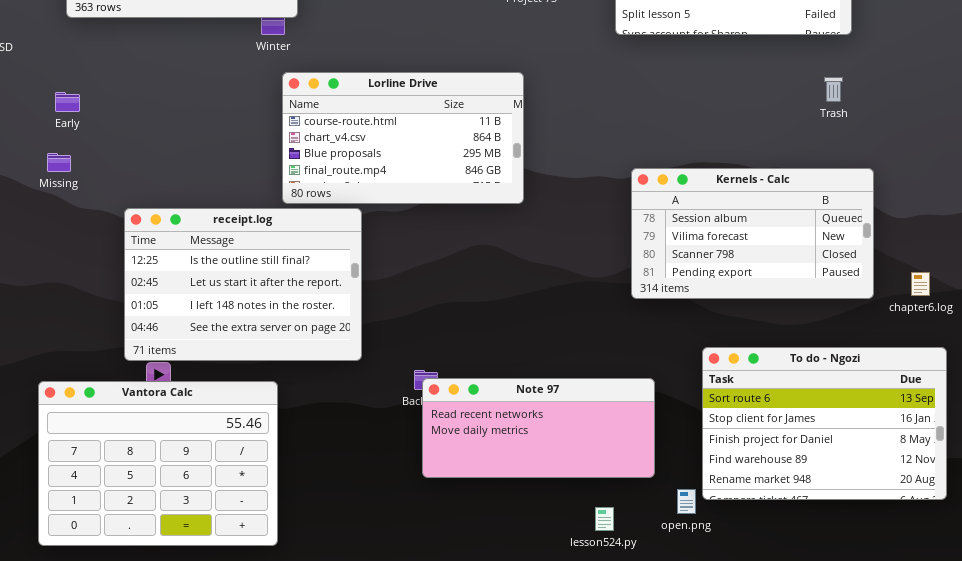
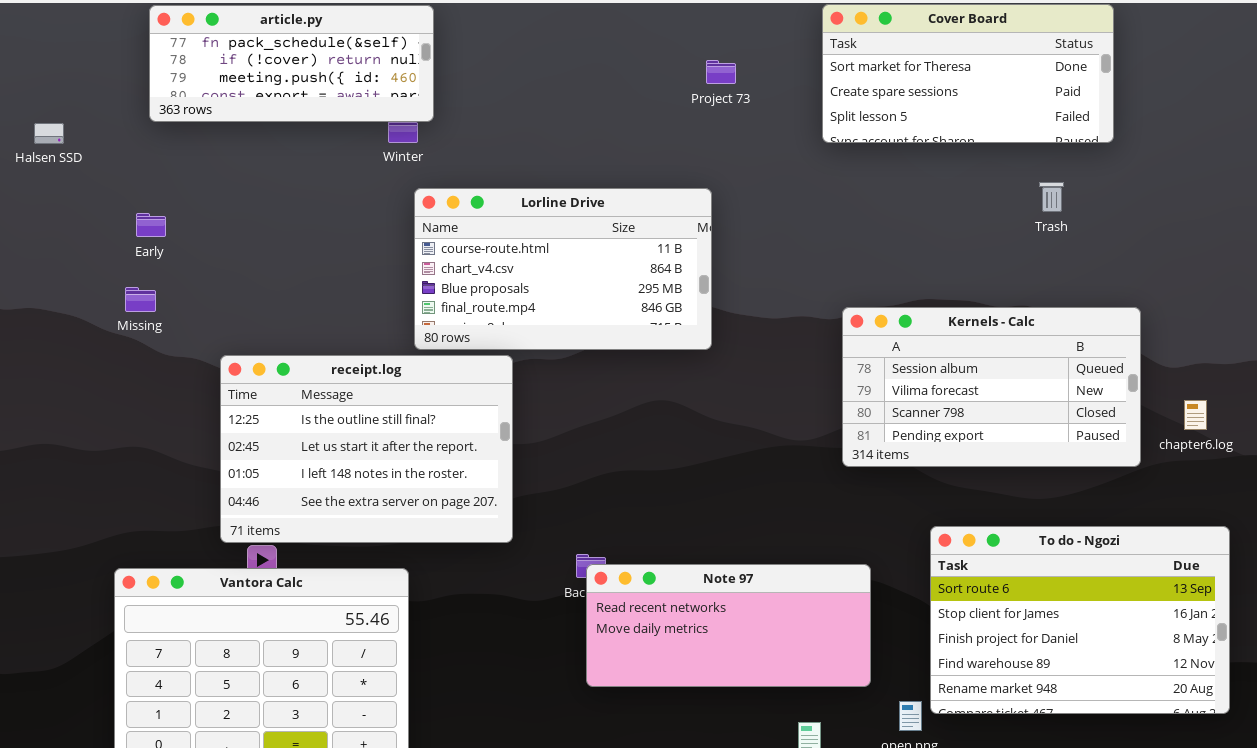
Trash: [824,77,843,102] -> [1039,182,1064,212], moved
chapter6.log: [911,272,930,296] -> [1184,400,1207,430], moved

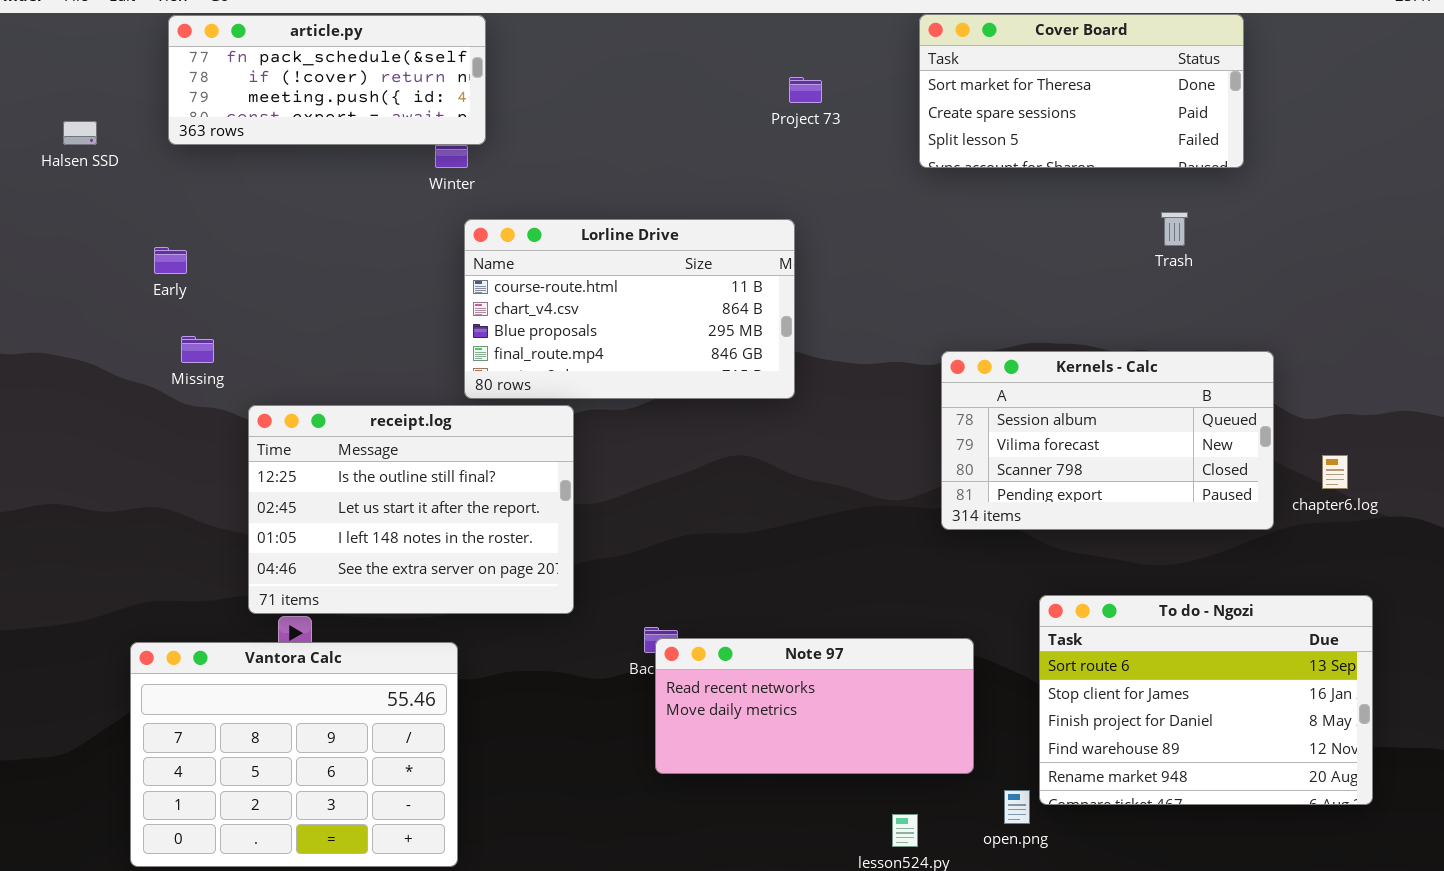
Halsen SSD: [34,123,64,144] -> [63,121,97,145], moved
Missing: [125,287,156,312] -> [181,336,214,363], moved

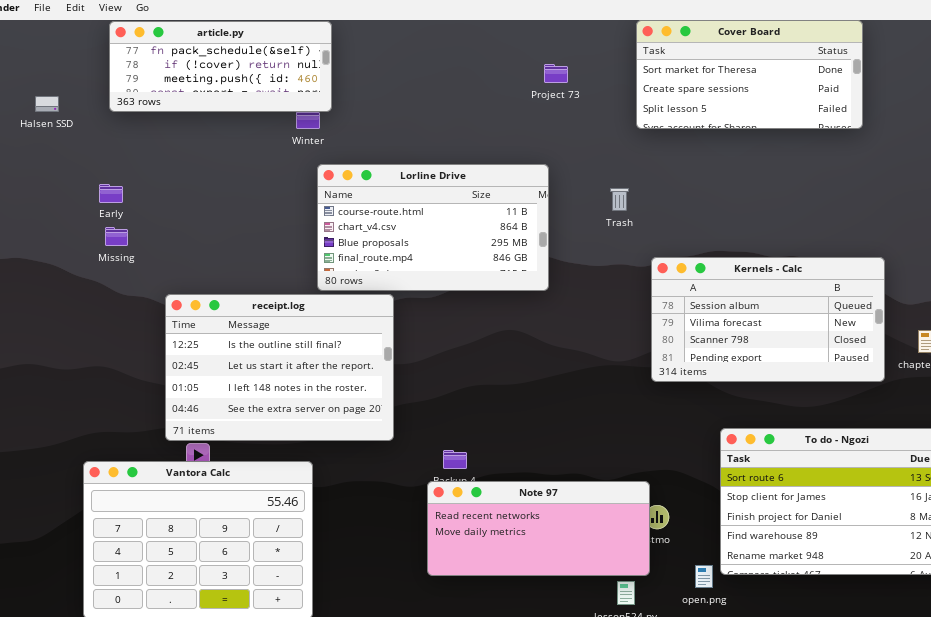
Trash: [1161,212,1188,246] -> [610,188,629,211], moved
Missing: [181,336,214,363] -> [105,227,128,246], moved
Note 97: [655,638,974,774] -> [427,481,650,576], moved

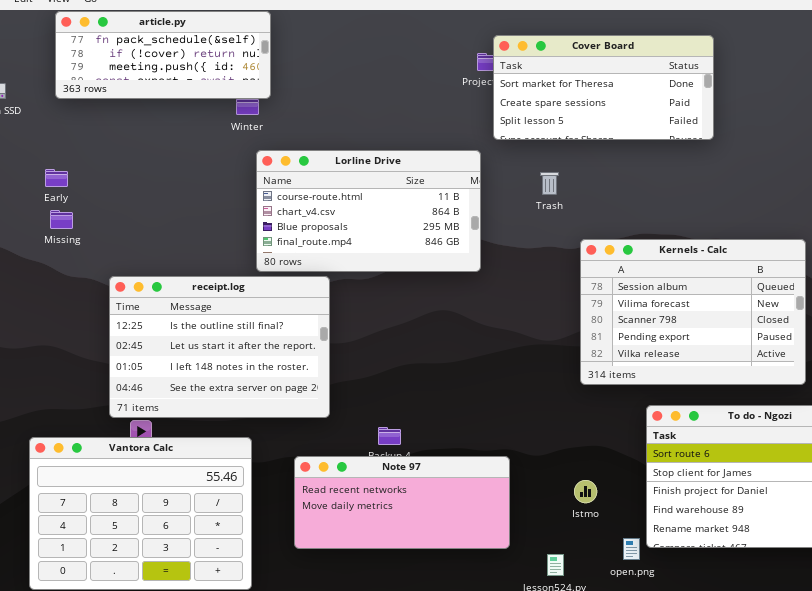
Cover Board: [636,20,863,129] -> [493,35,714,140], moved
Kernels - Calc: [651,257,885,382] -> [580,239,806,385], resized
Note 97: [427,481,650,576] -> [294,456,510,549], moved

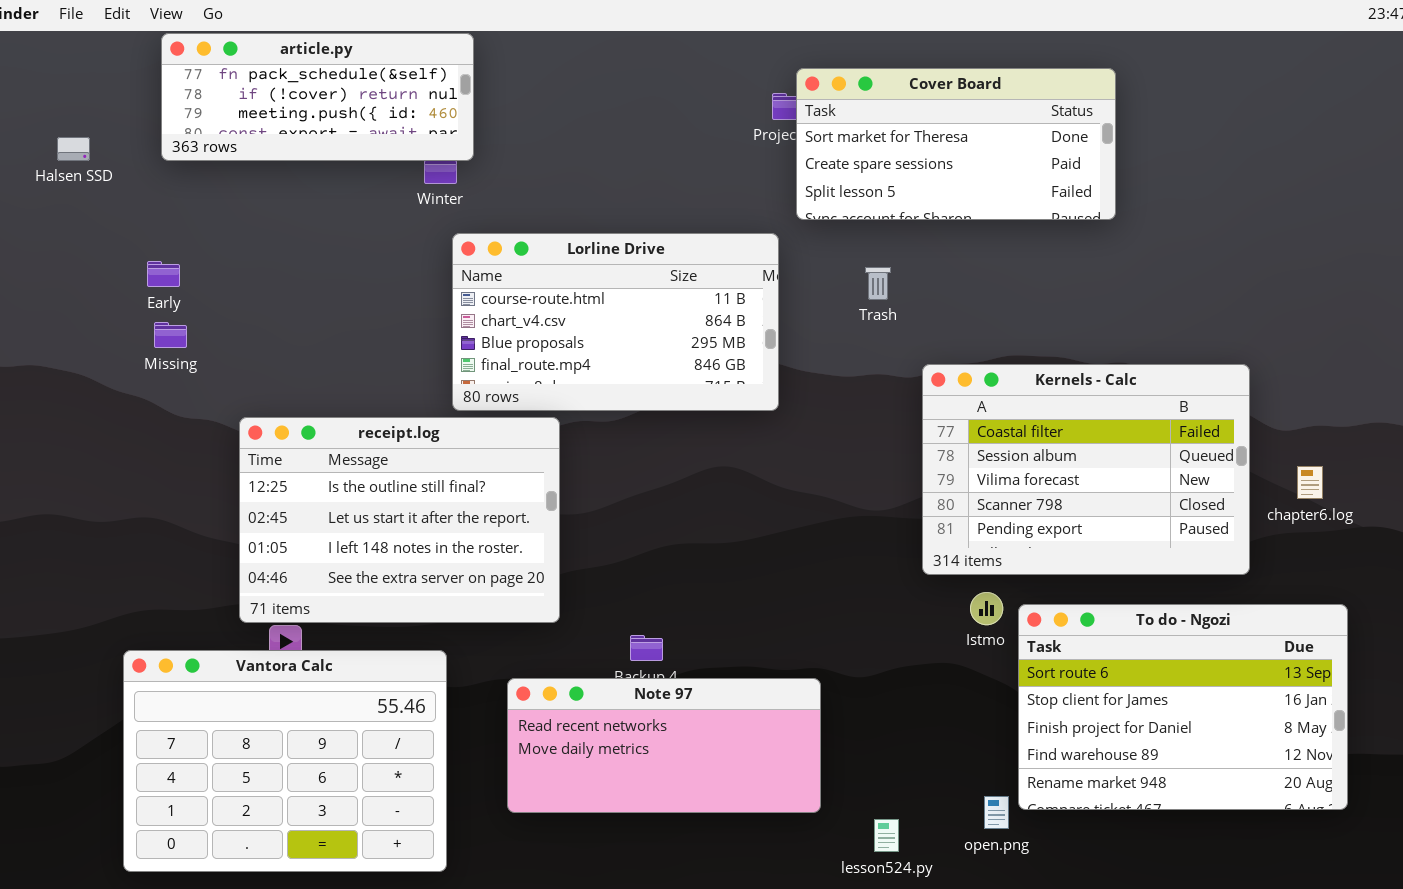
Kernels - Calc: [580,239,806,385] -> [922,364,1250,575], scrolled up 1 row
Istmo: [574,480,597,503] -> [970,592,1003,625], moved

